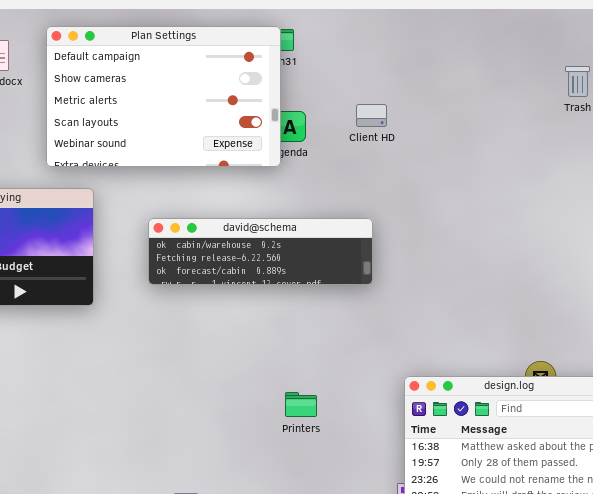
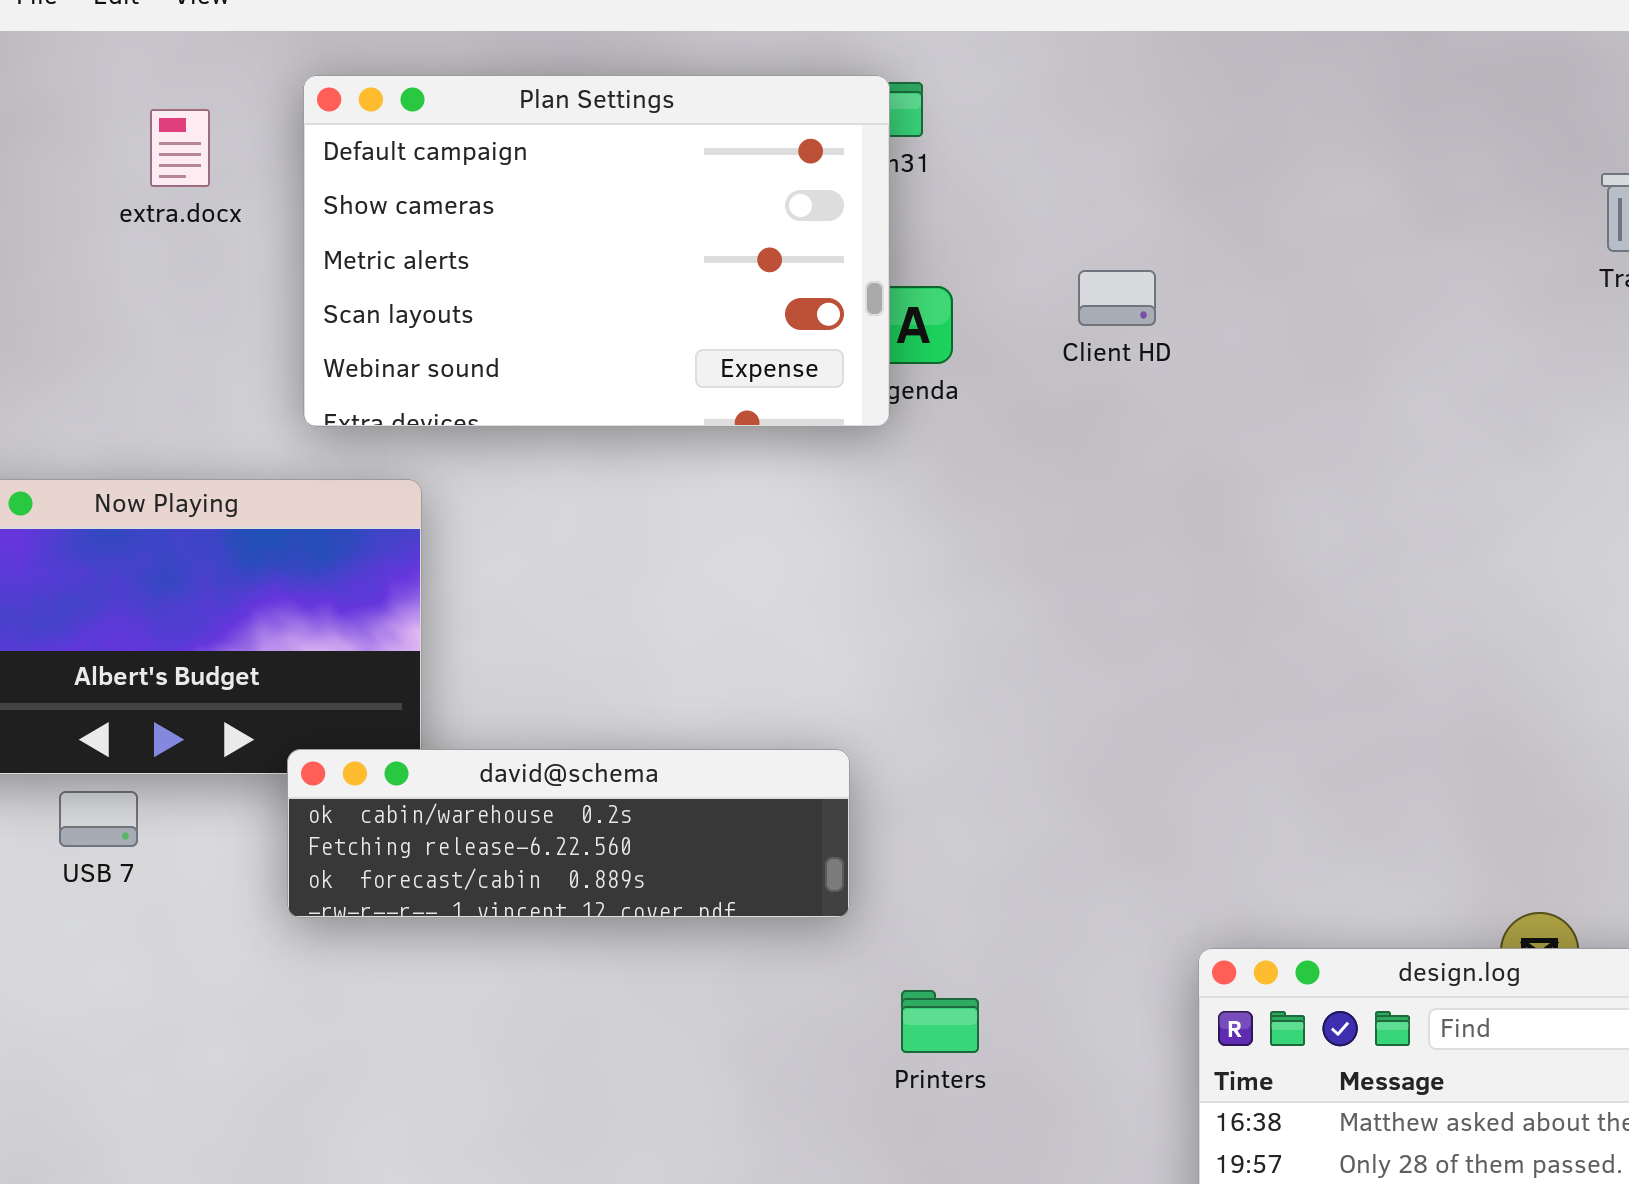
david@schema: [148,218,373,285] -> [287,749,850,918], moved

